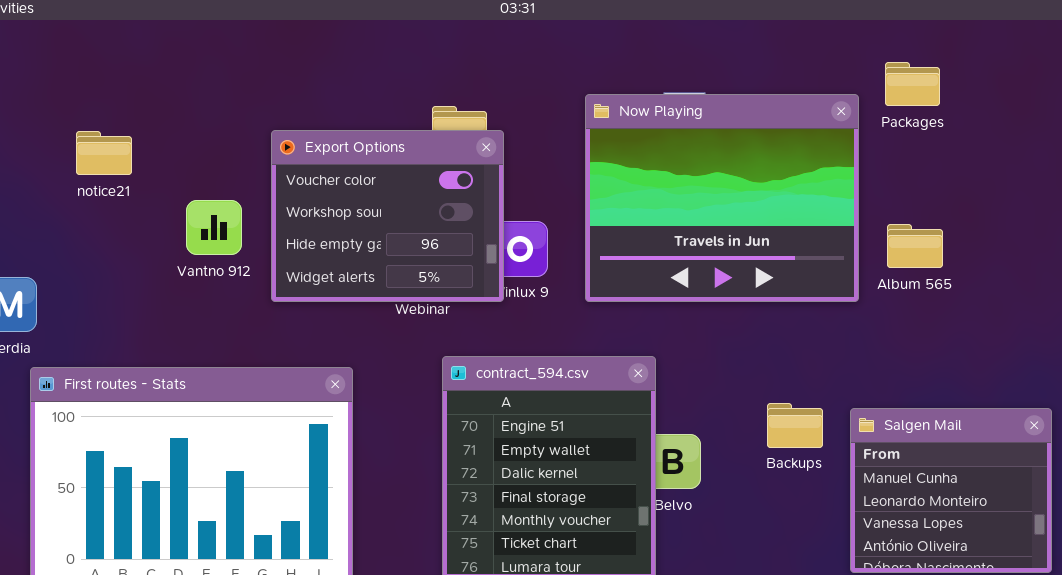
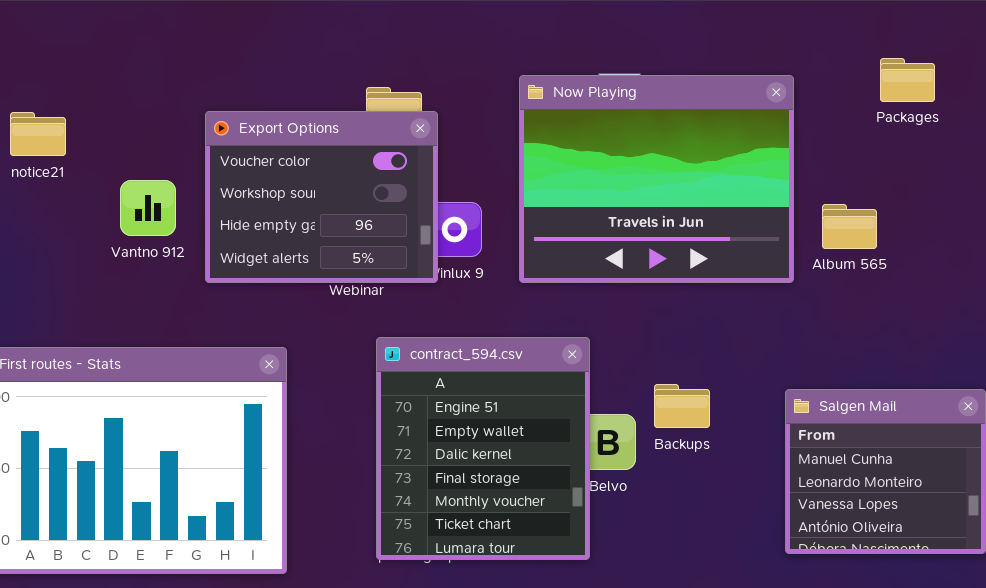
Packages: [885,62,940,106] -> [880,58,935,102], moved
Backups: [767,403,823,448] -> [654,384,710,428], moved

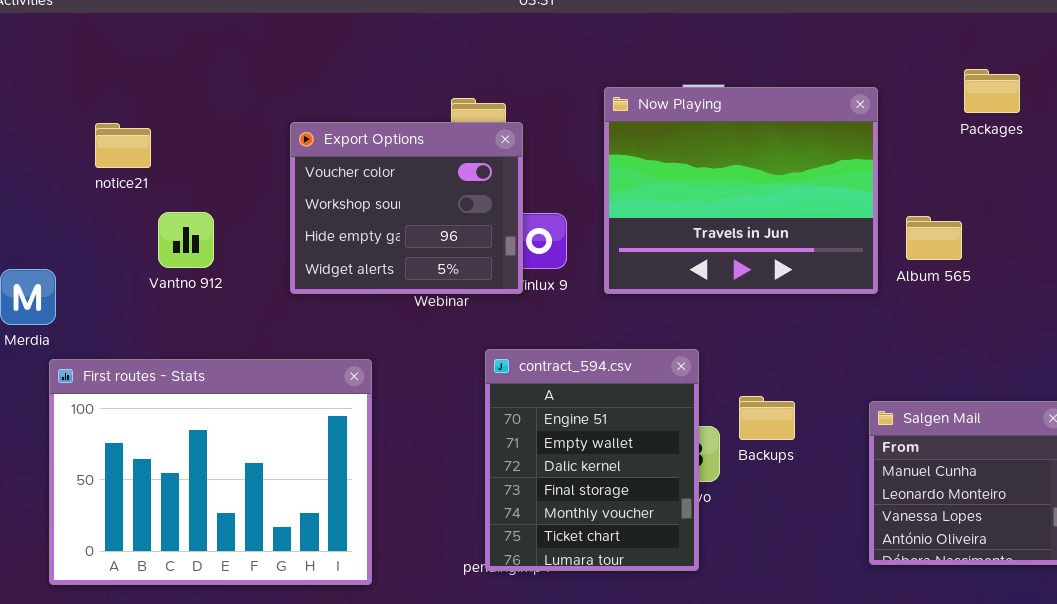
Vantno 912: [120,180,176,236] -> [158,212,214,268], moved
contract_594.csv: [376,337,590,560] -> [485,349,699,571], moved

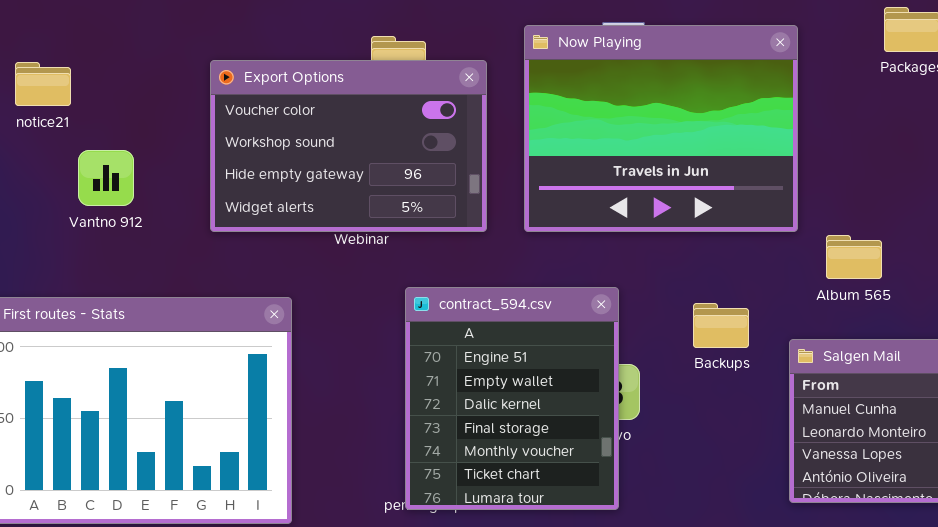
Export Options: [290,122,523,294] -> [210,60,487,232], resized
Album 565: [906,216,962,260] -> [826,235,882,279], moved
Backups: [739,396,795,440] -> [693,303,749,348], moved

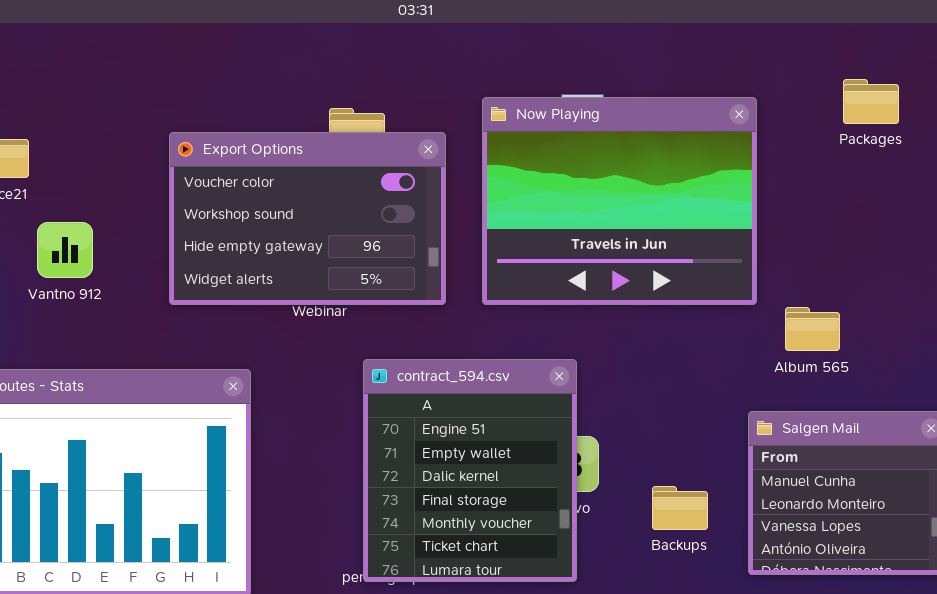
Backups: [693,303,749,348] -> [652,486,708,530], moved

